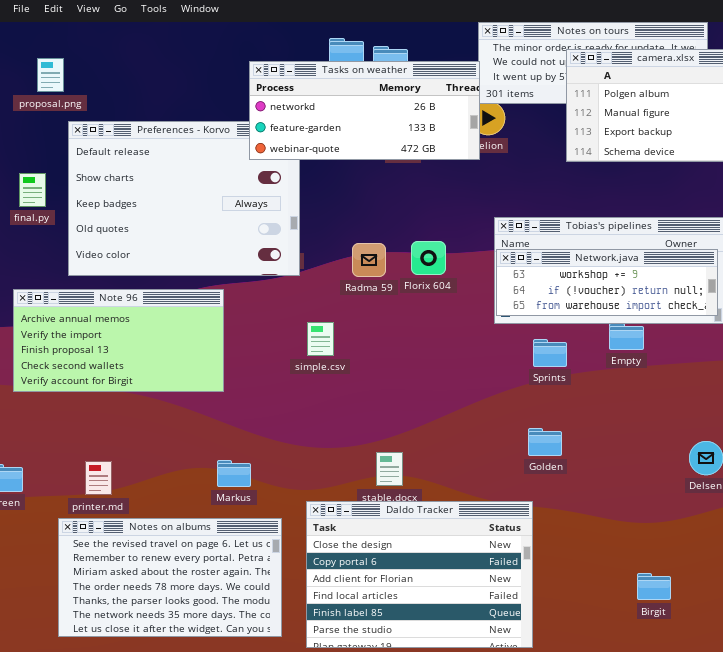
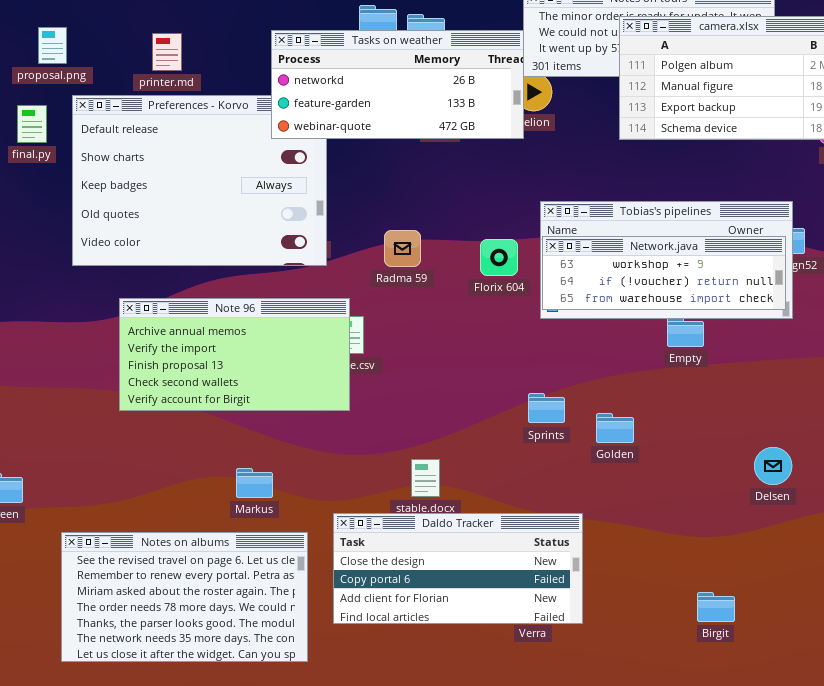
final.py: [19,173,46,207] -> [17,105,47,143], moved
Florix 604: [411,241,446,275] -> [480,239,518,276], moved
Note 96: [13,289,224,392] -> [119,298,350,411], moved
Sprints: [533,339,567,367] -> [528,393,565,423], moved
Golden: [528,428,562,456] -> [596,413,634,443], moved
printer.md: [85,461,112,495] -> [152,33,182,71], moved
Daldo Tracker: [306,501,533,648] -> [333,513,583,624], resized

